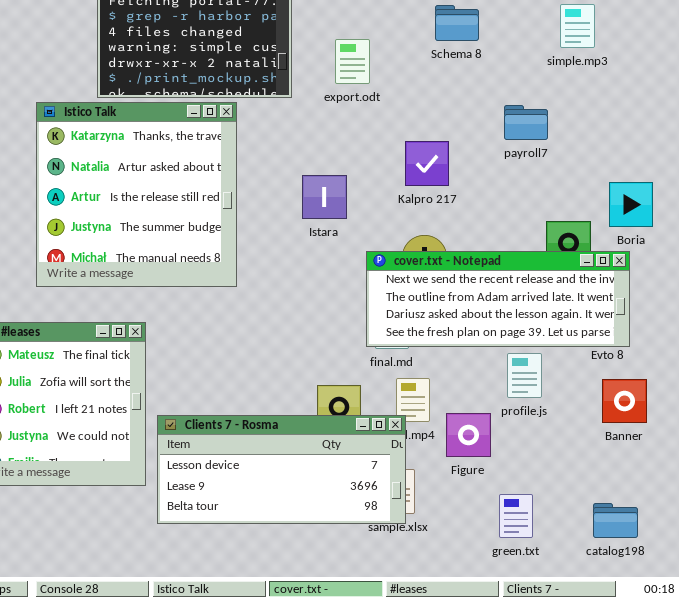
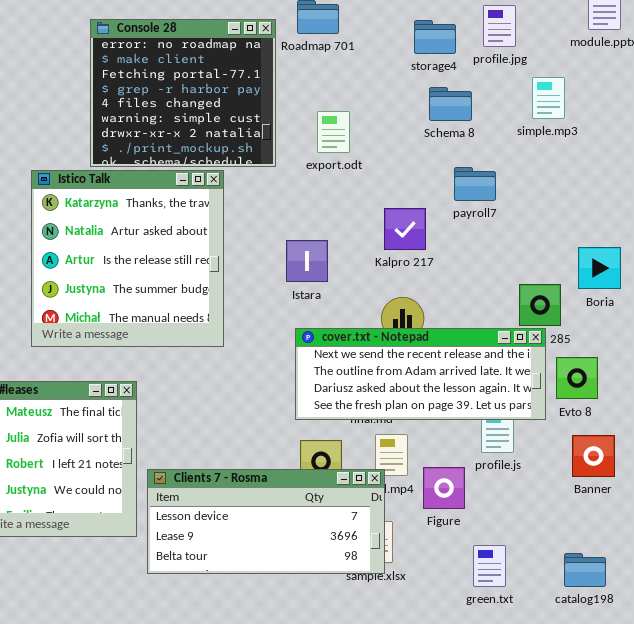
Schema 8: [435,5,479,41] -> [429,87,472,121], moved
payroll7: [504,105,548,140] -> [454,167,496,201], moved
cover.txt - Notepad: [366,251,630,347] -> [295,328,546,420], moved

